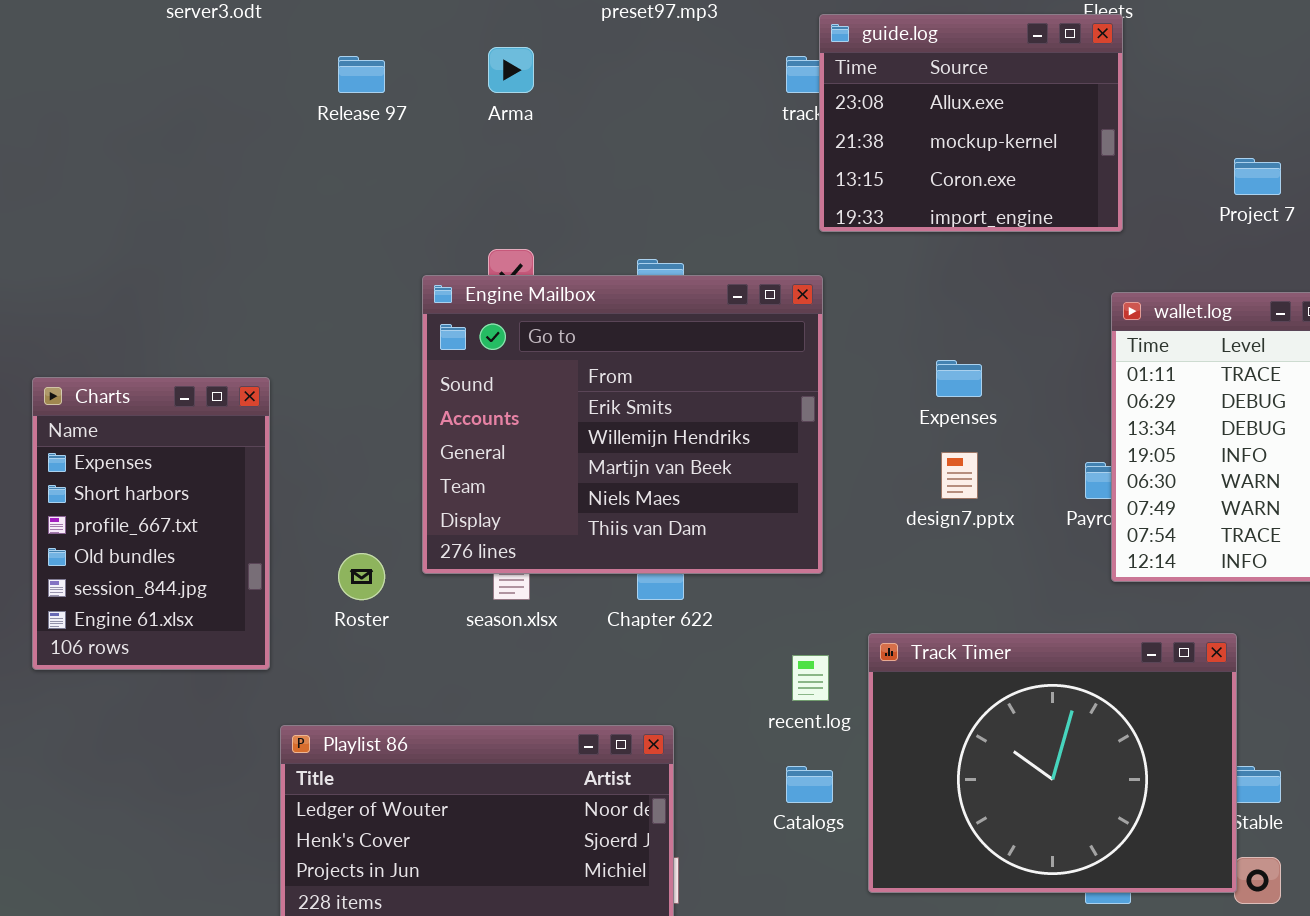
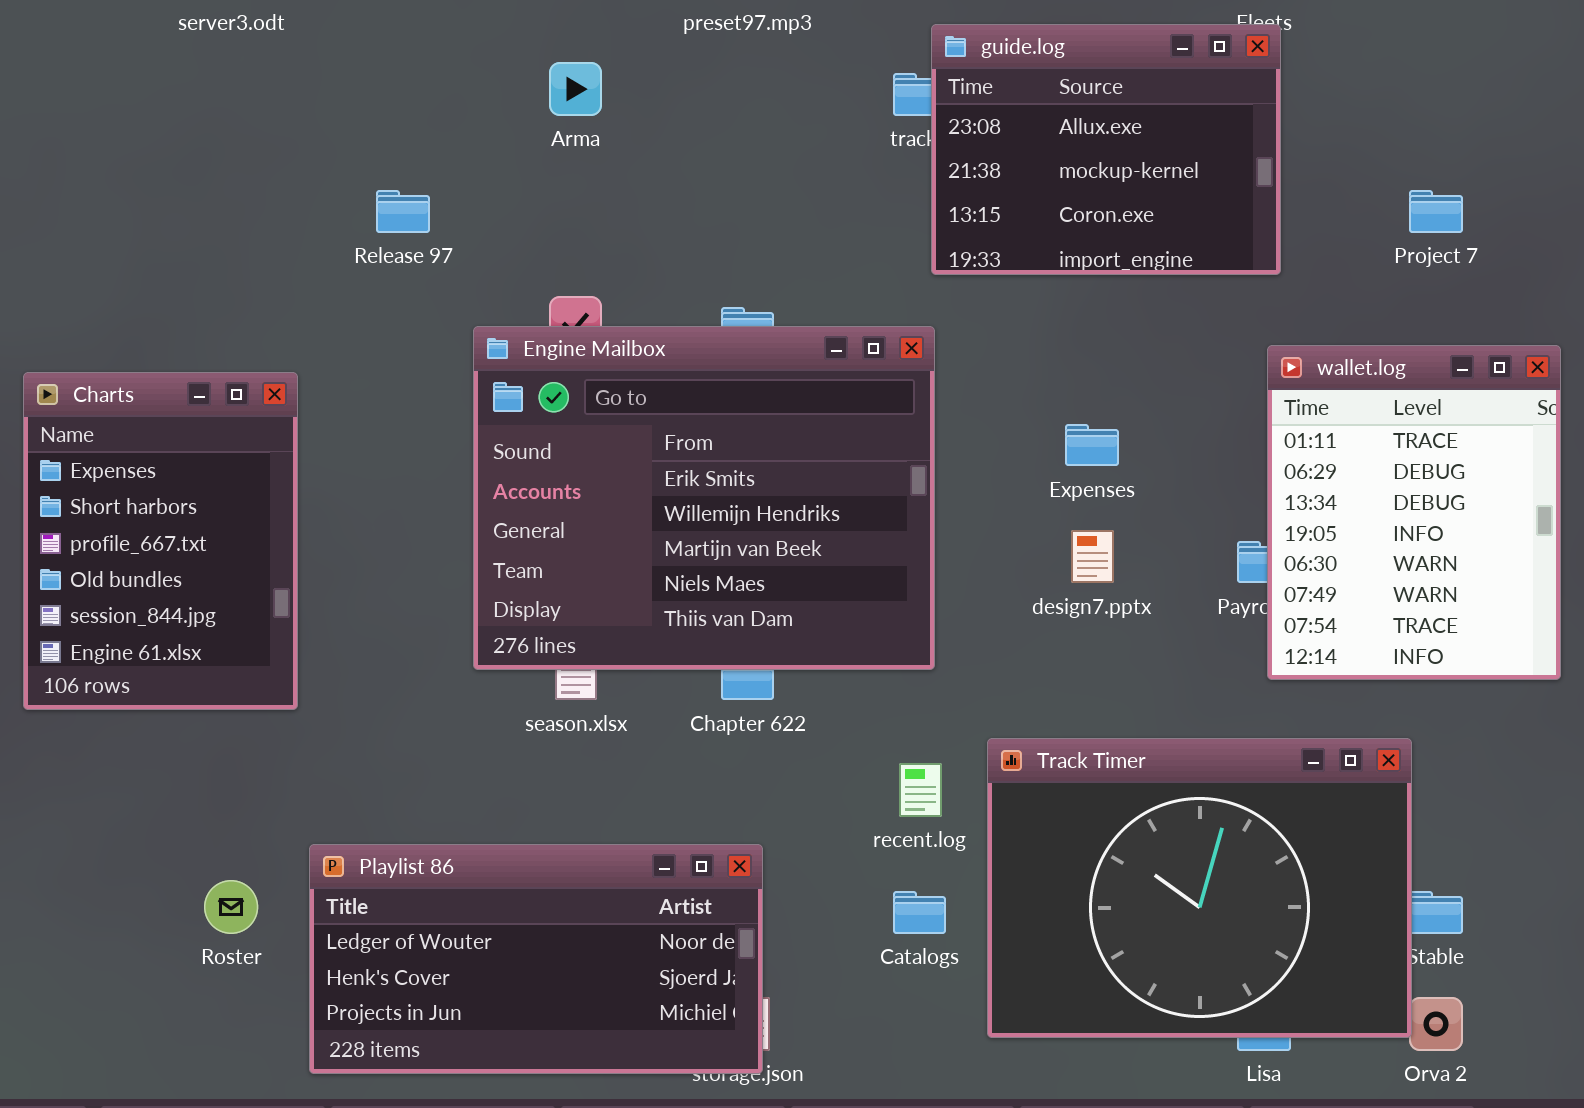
Release 97: [338,56,385,93] -> [376,190,430,233], moved
Charts: [32,377,270,670] -> [23,372,298,710], moved
Roster: [338,553,385,600] -> [204,880,258,934], moved

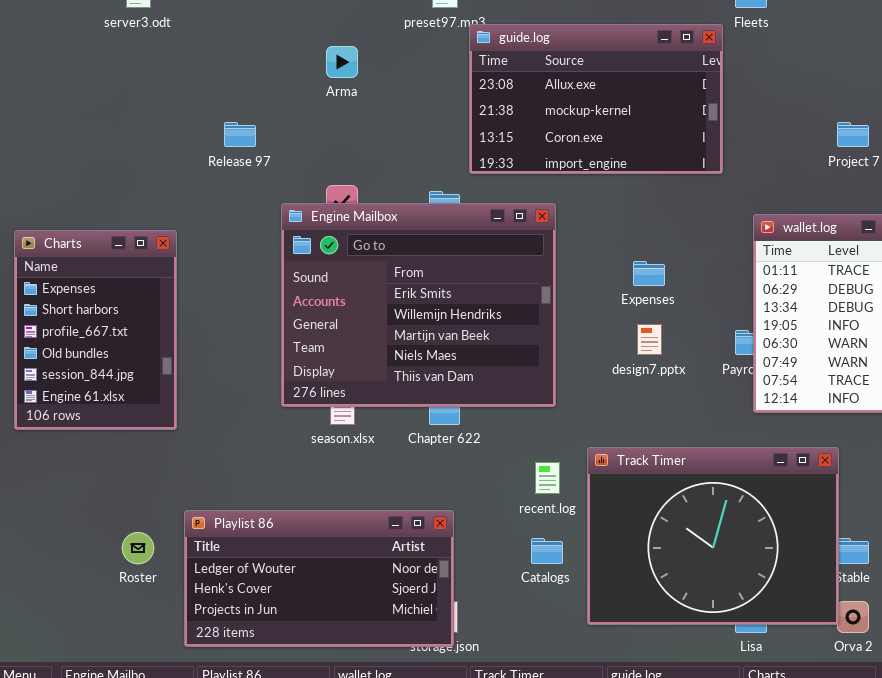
guide.log: [931,24,1281,275] -> [469,24,723,174], moved, resized

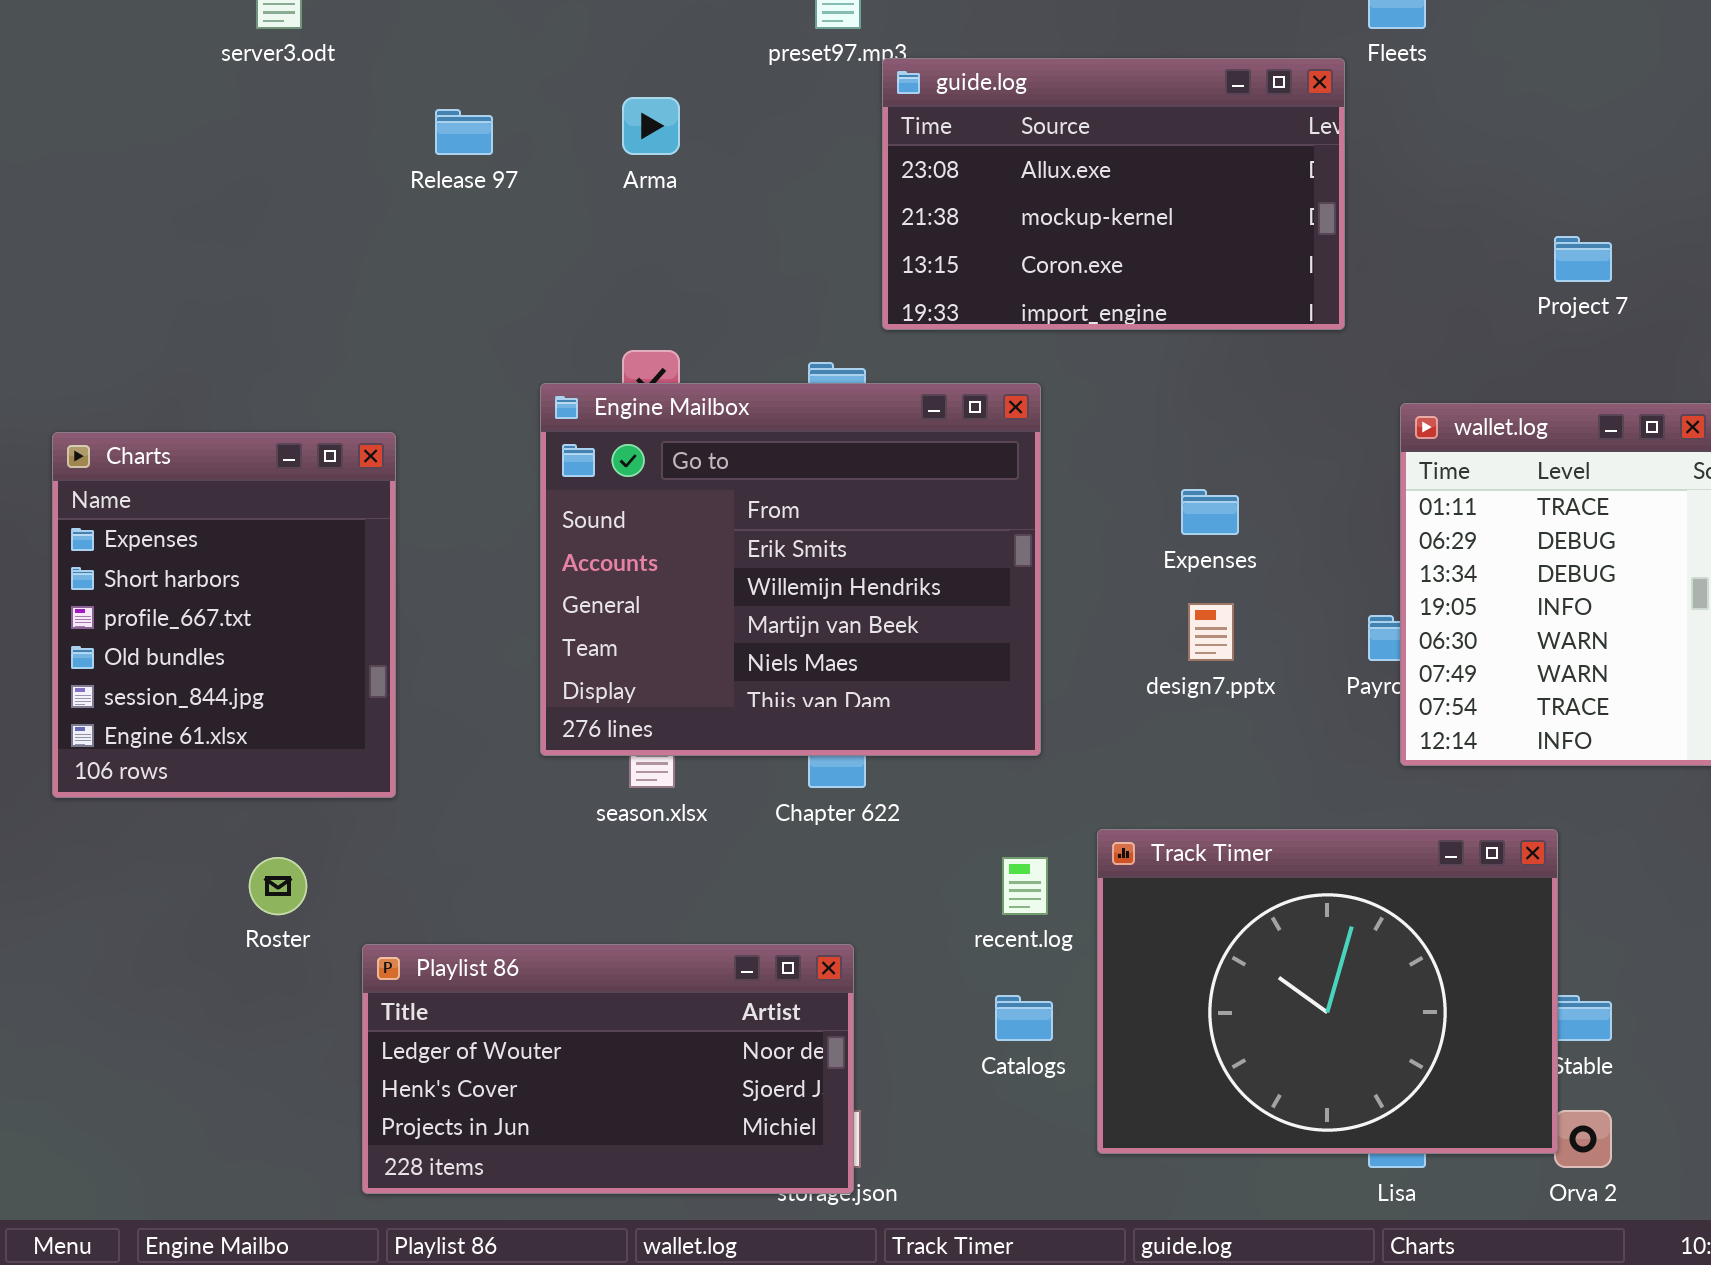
Release 97: [224,122,256,147] -> [435,109,493,155], moved
Charts: [14,230,177,430] -> [52,432,396,798], resized
Roster: [122,532,154,564] -> [249,857,307,915], moved

